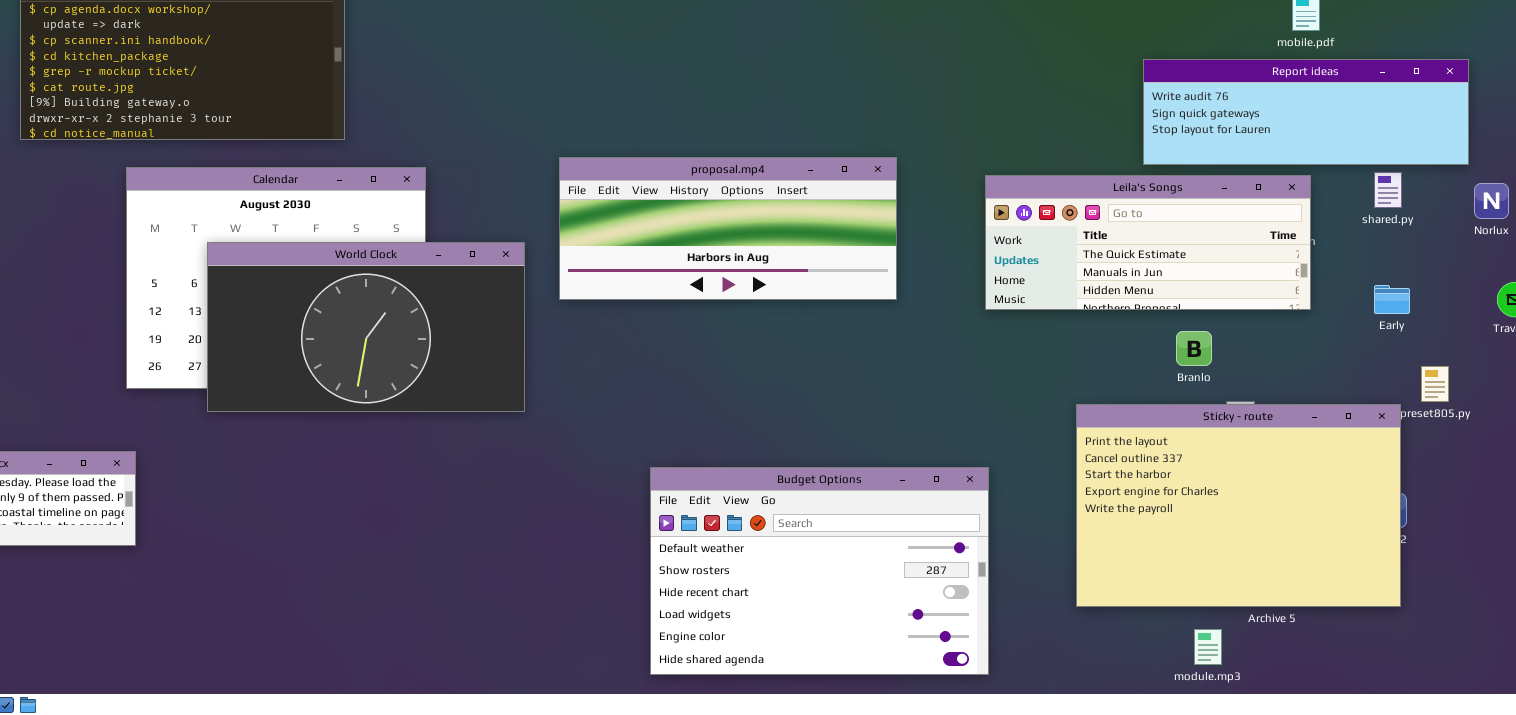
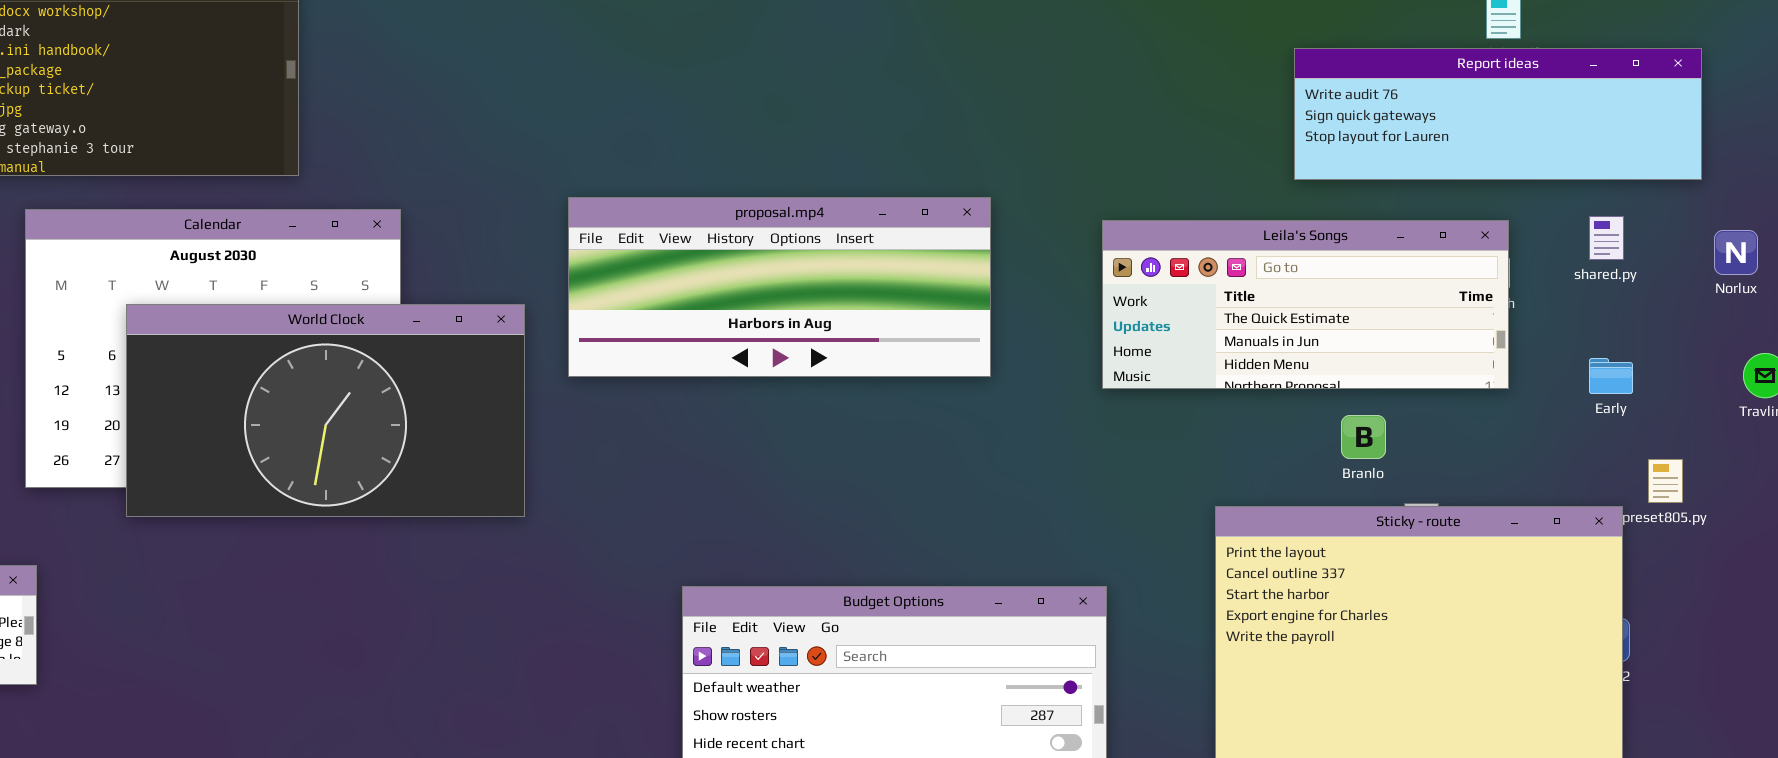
Report ideas: [1143,59,1469,165] -> [1294,48,1702,180], moved

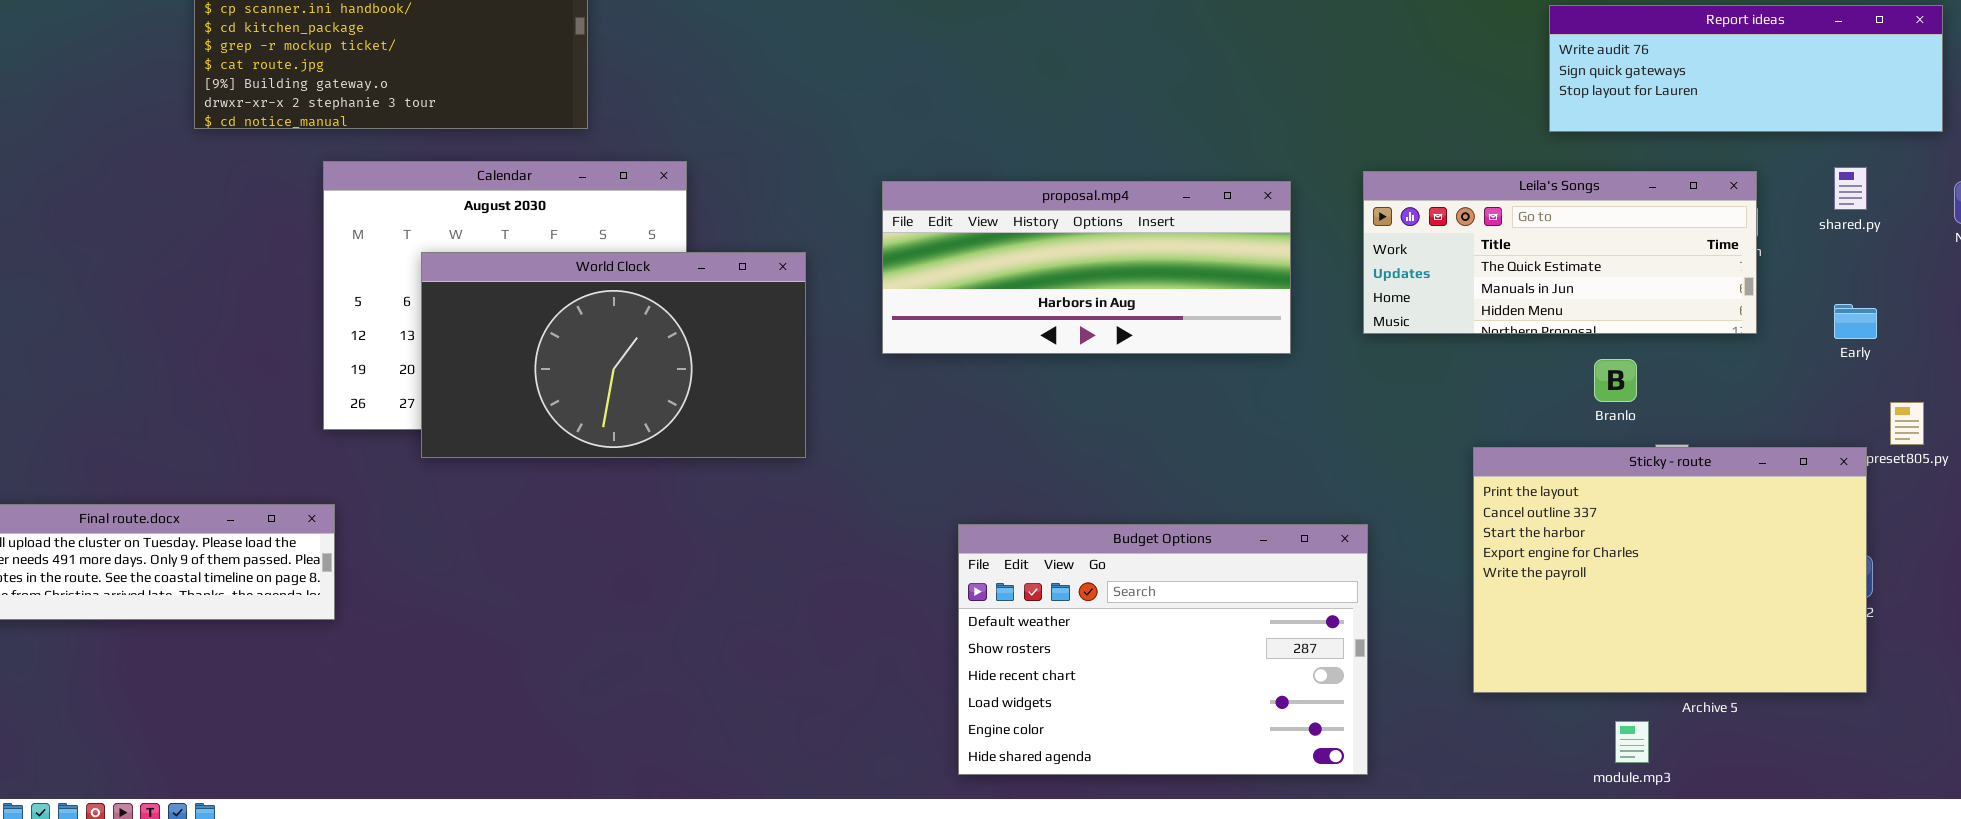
proposal.mp4: [568,197,991,377] -> [882,181,1291,354], moved

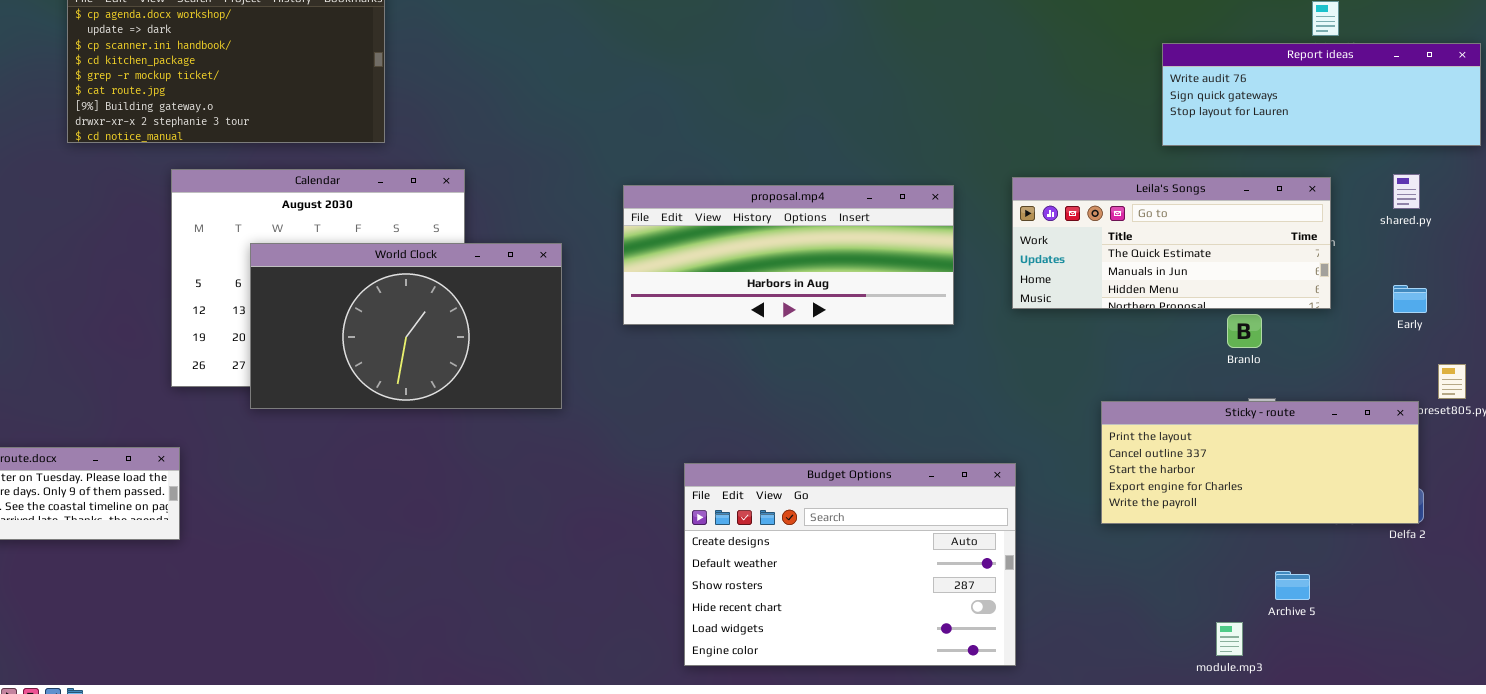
Branlo: [1594,359,1637,402] -> [1227,314,1262,348], moved
Sticky - route: [1473,447,1867,693] -> [1101,401,1419,524], resized
Budget Options: [958,524,1368,775] -> [684,463,1016,666], scrolled up 1 row

